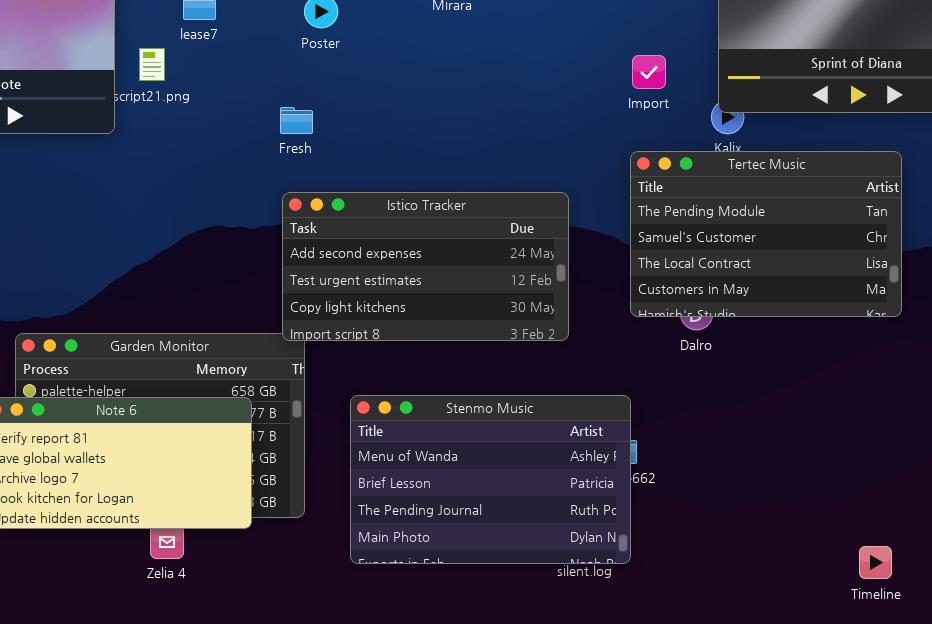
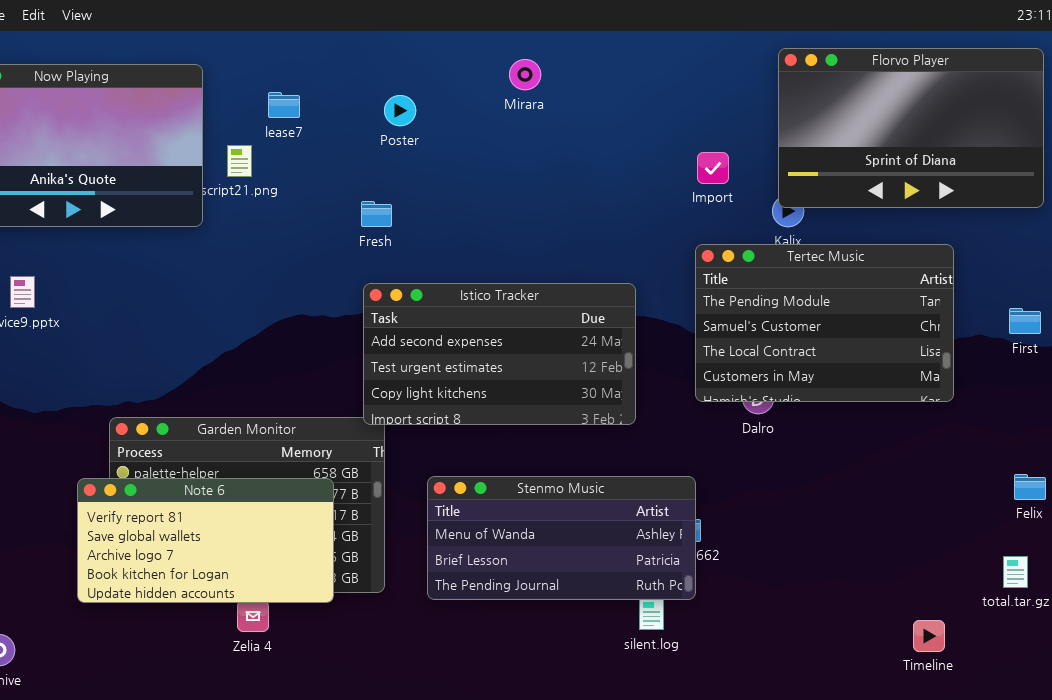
Stenmo Music: [350,395,631,564] -> [427,476,696,600], resized

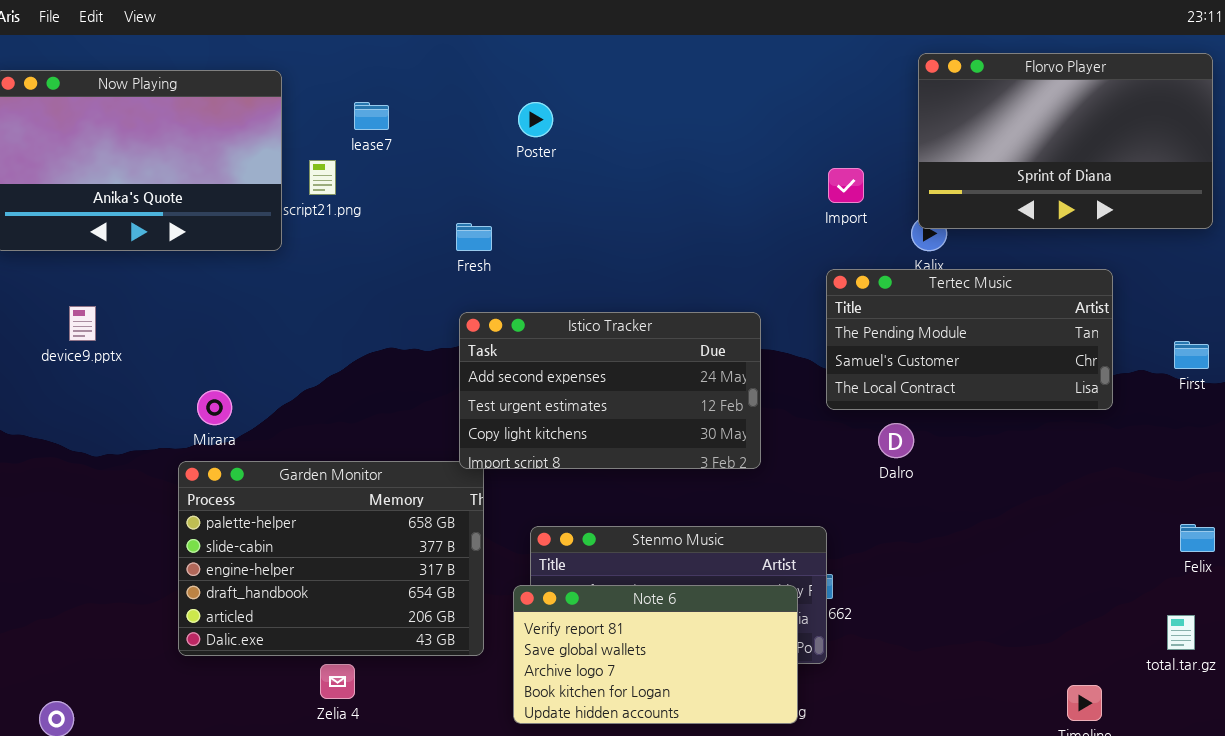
Mirara: [509,59,541,90] -> [197,390,232,425], moved
Poster: [384,95,416,126] -> [518,102,553,137], moved
Tertec Music: [695,244,954,402] -> [826,269,1113,410], resized
Note 6: [77,478,334,603] -> [513,585,798,724], moved

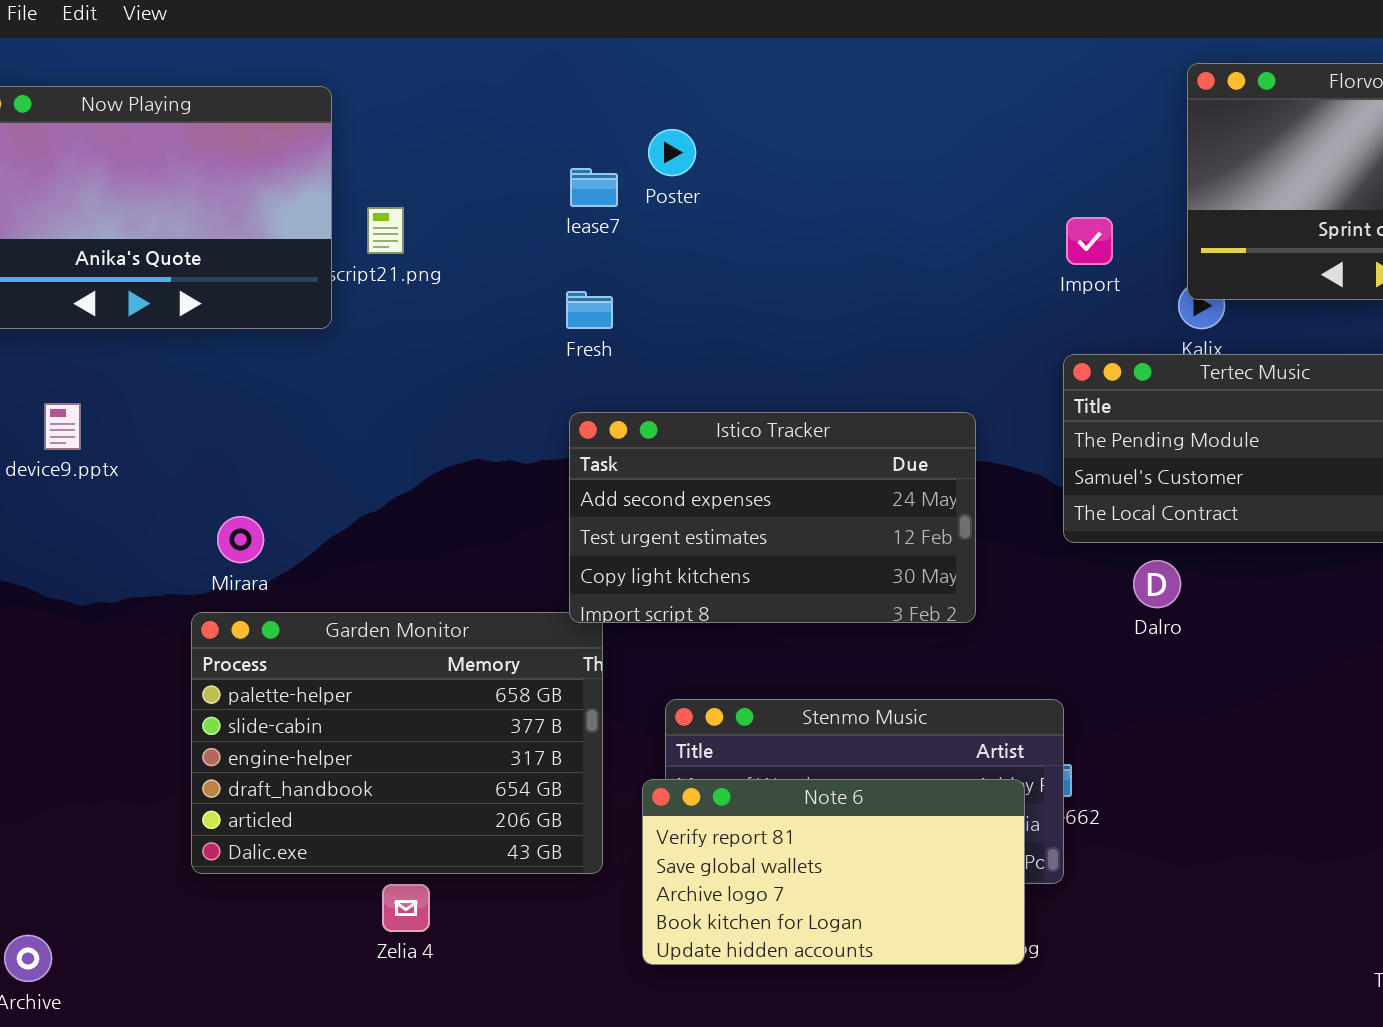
lease7: [354,102,389,130] -> [570,168,618,207], moved

